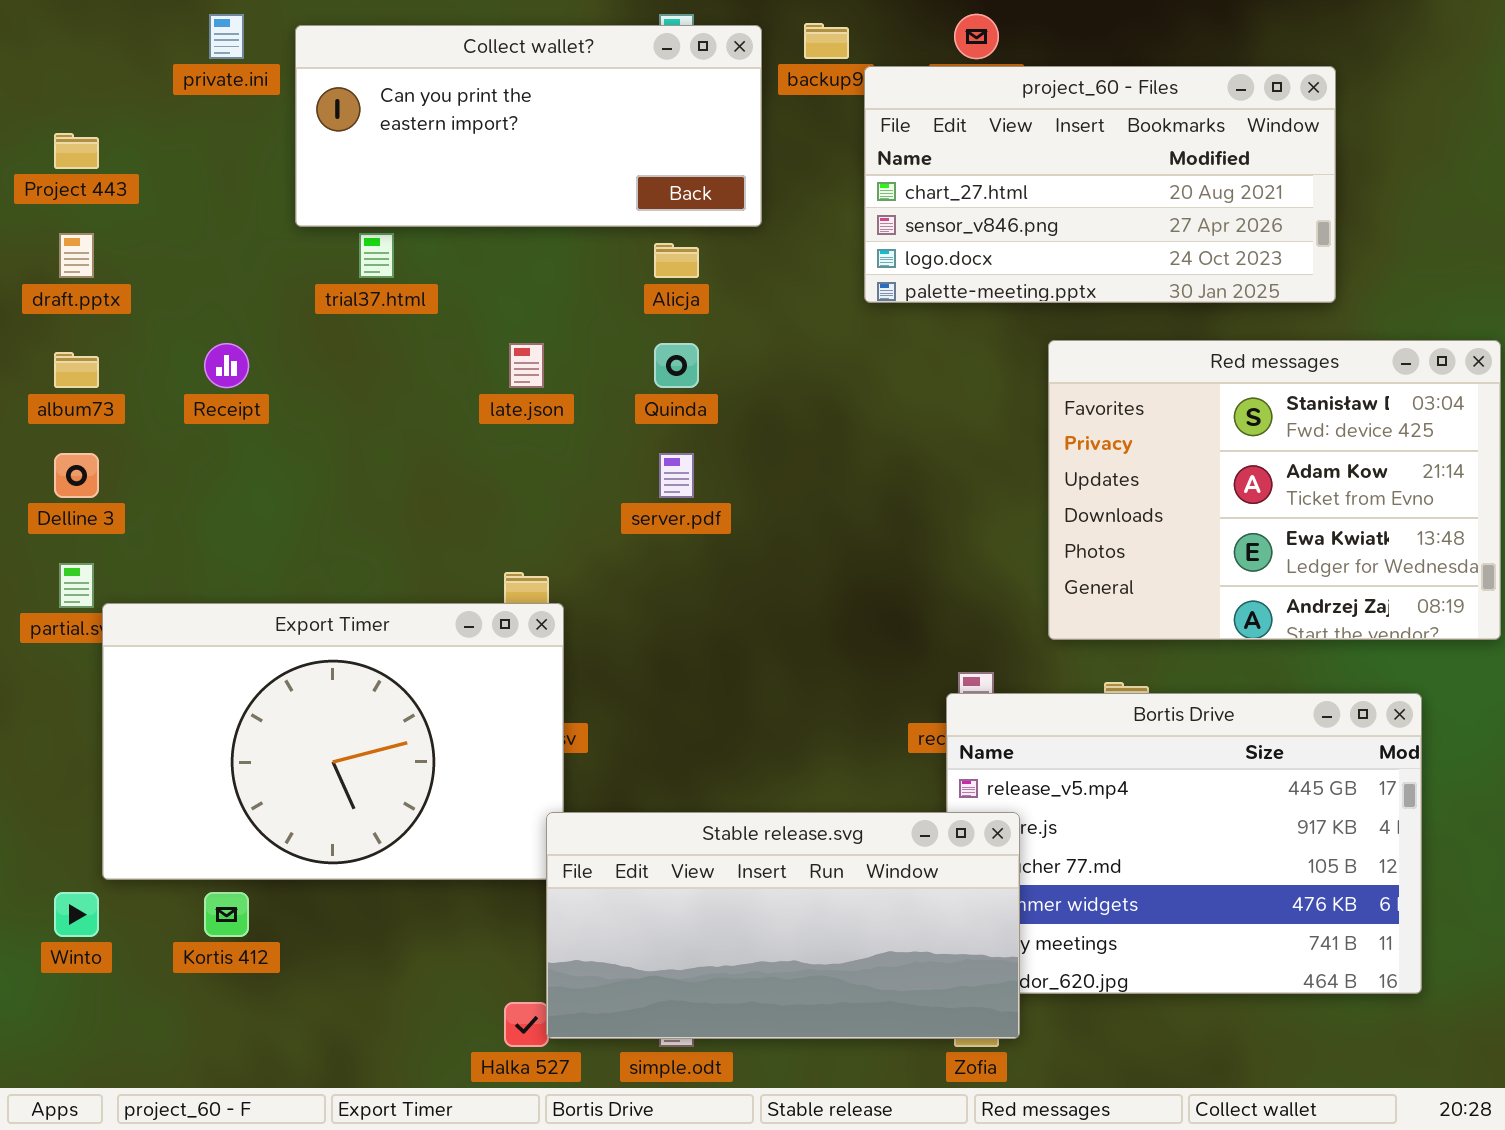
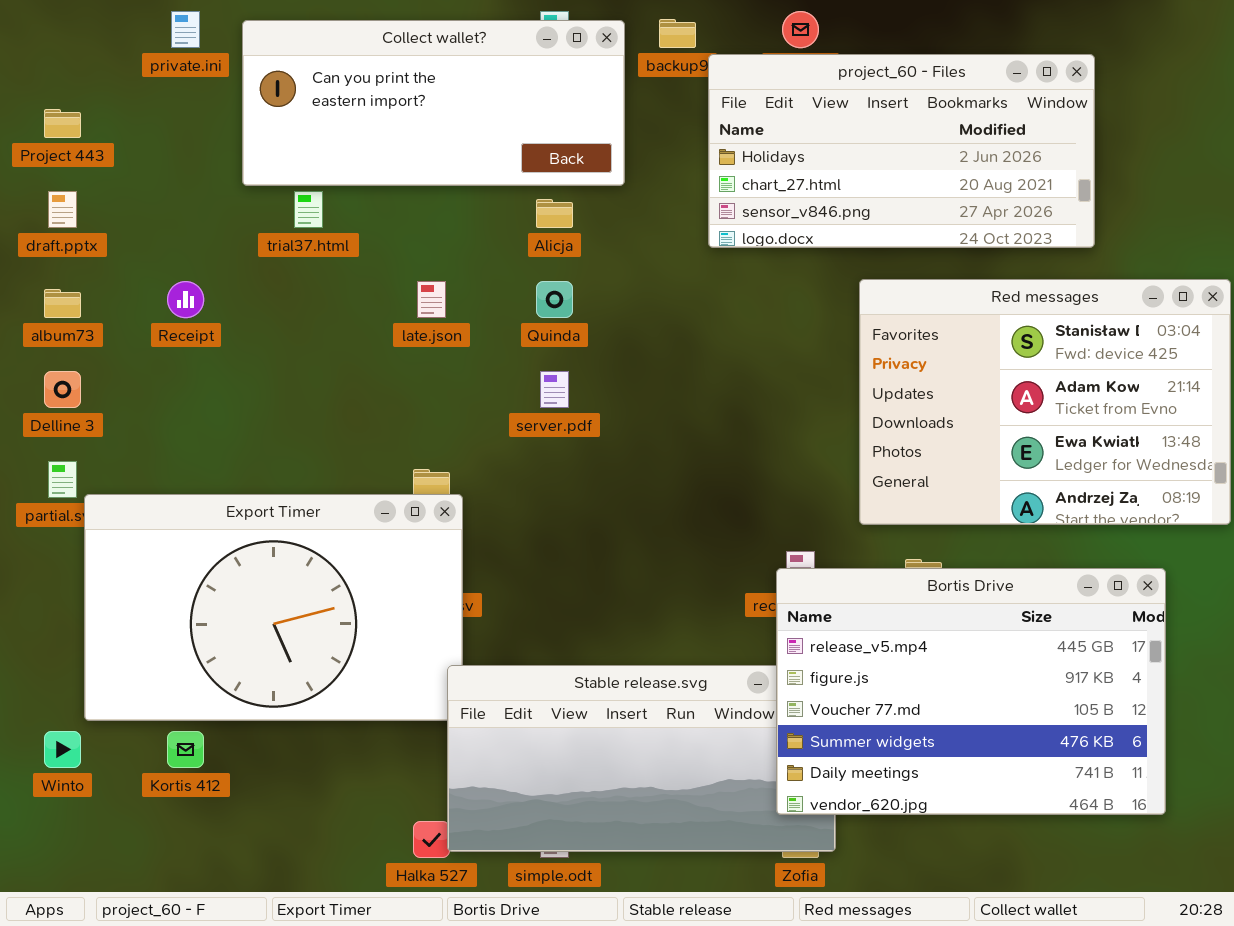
project_60 - Files: [864,66,1336,303] -> [708,54,1095,248], scrolled up 1 row
Bortis Drive: [946,693,1422,994] -> [776,568,1166,815], raised

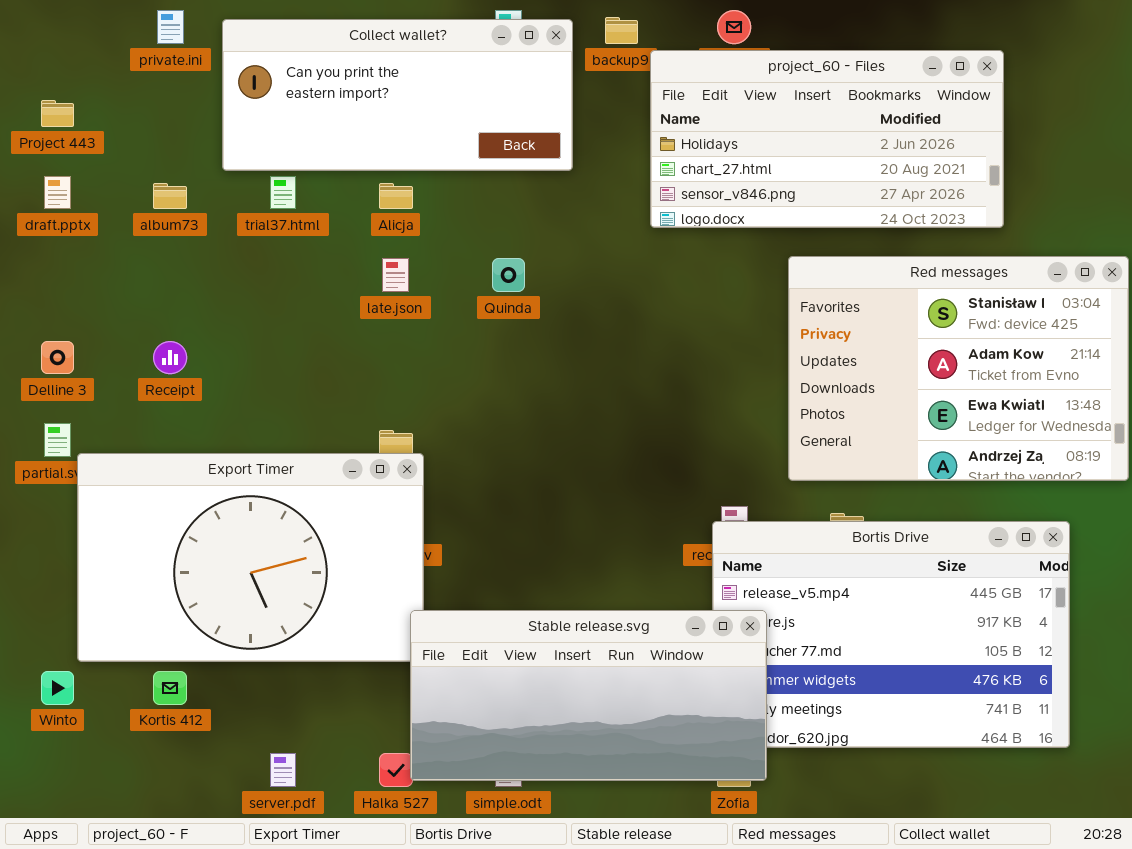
Alicja: [536,199,573,228] -> [379,183,413,209], moved
Receipt: [167,281,204,318] -> [153,341,187,374], moved
album73: [44,289,81,318] -> [153,183,187,209], moved
server.pdf: [540,371,569,408] -> [270,753,296,787], moved
Stable release.svg: [447,665,836,852] -> [410,610,767,781], raised

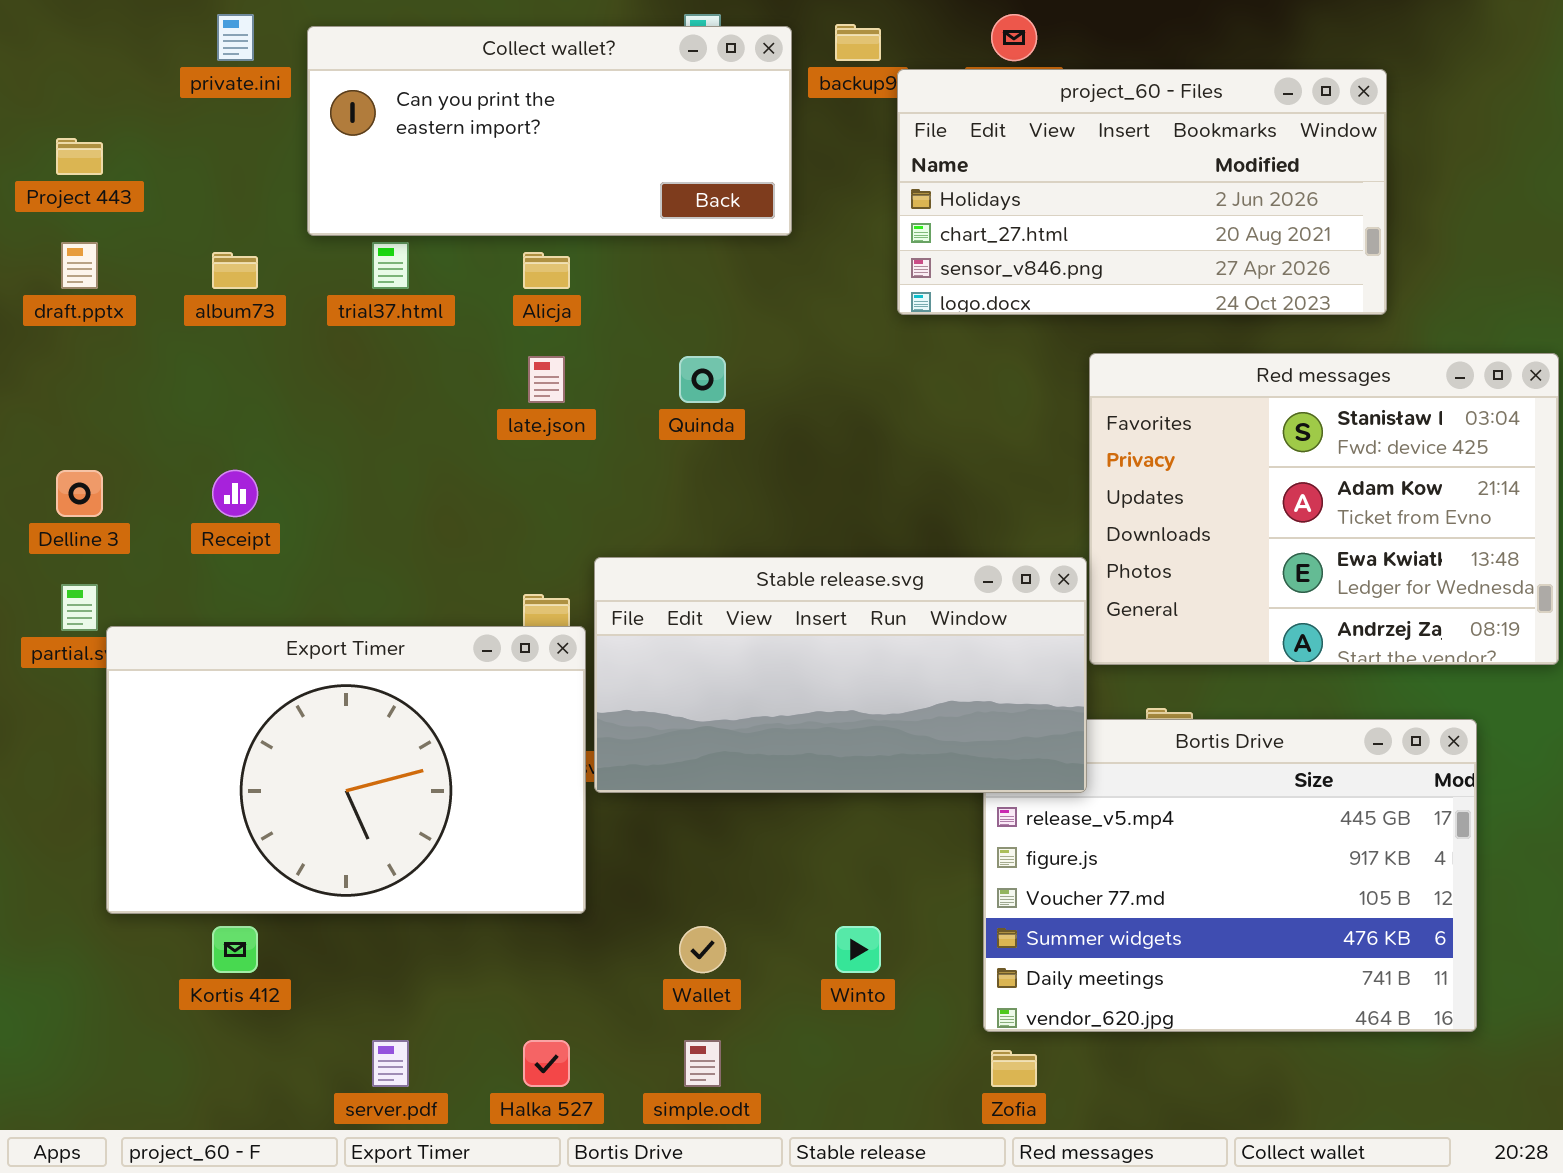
Stable release.svg: [410,610,767,781] -> [594,557,1087,793], moved
Winto: [41,671,74,705] -> [835,926,881,973], moved

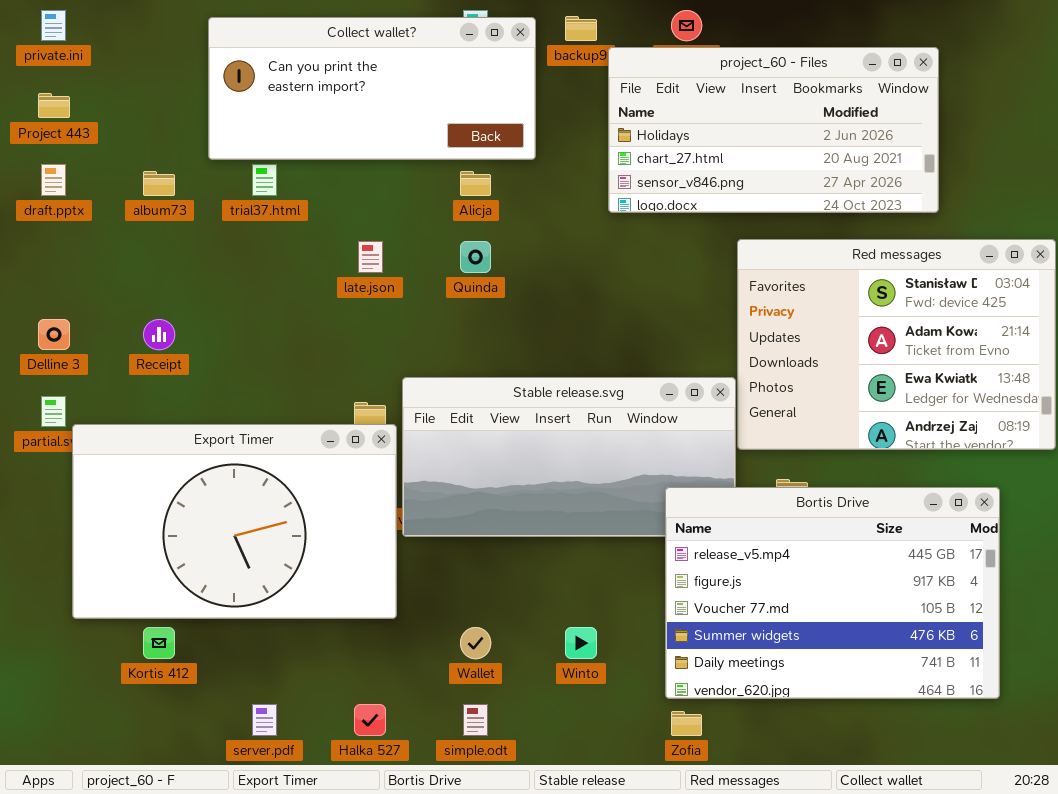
private.ini: [217,14,254,61] -> [41,10,66,41], moved
Alicja: [523,252,570,289] -> [460,171,491,196], moved
Bortis Drive: [983,719,1477,1032] -> [665,487,1000,699], raised

